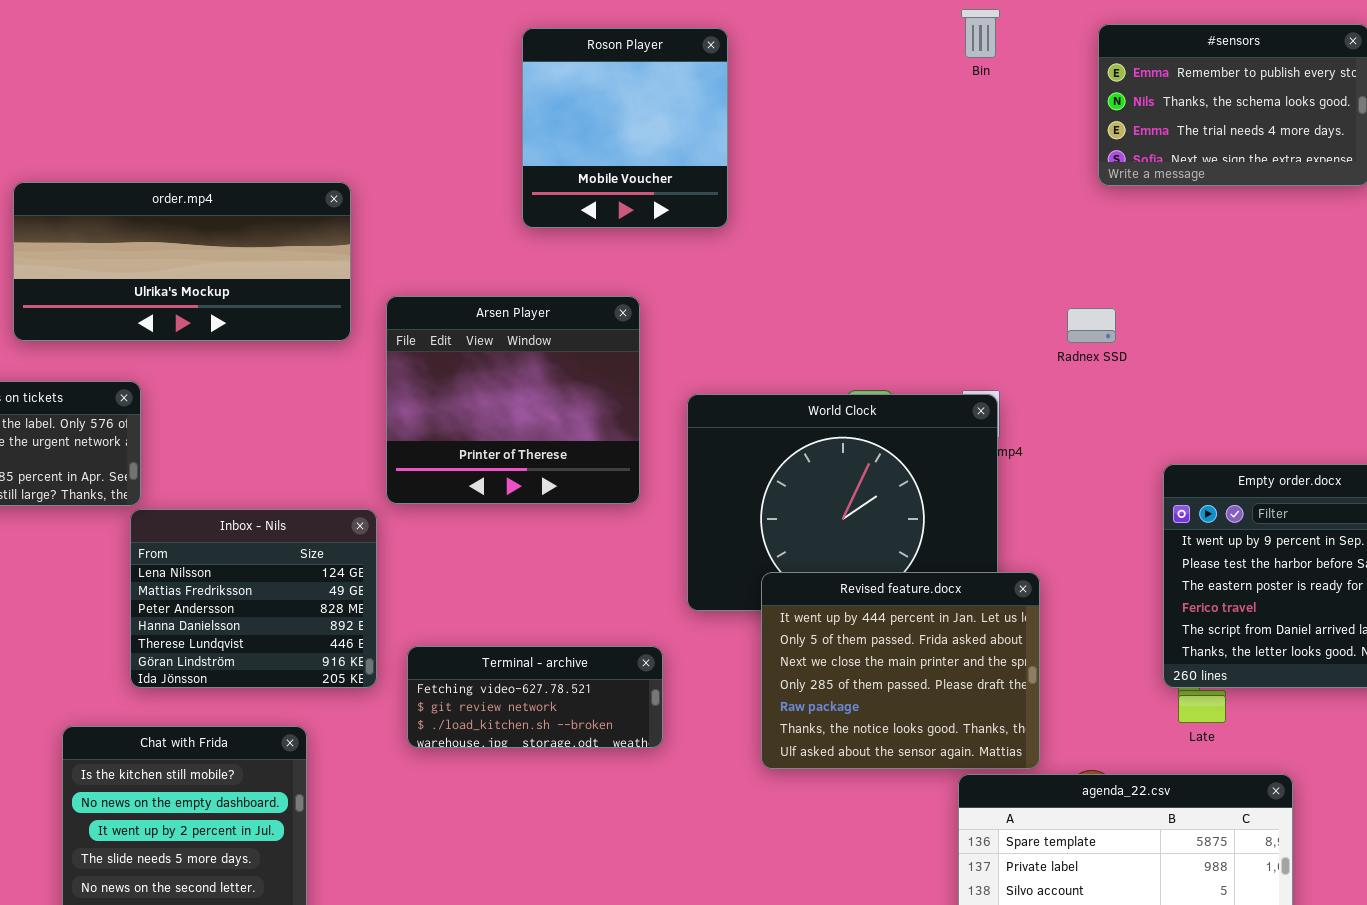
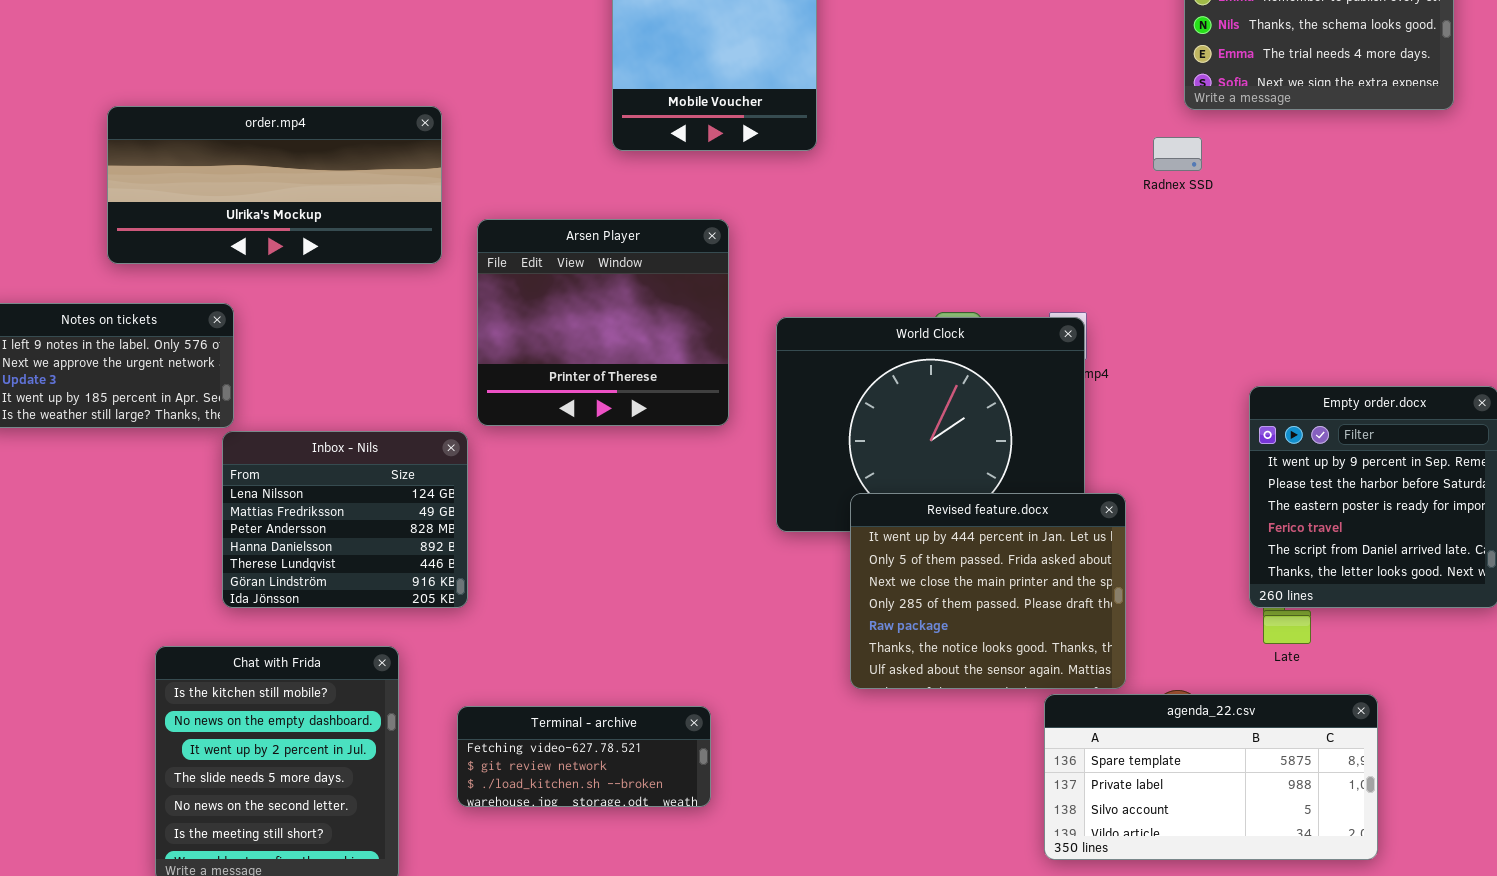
Radnex SSD: [1067,308,1116,343] -> [1153,137,1202,171], moved
Terminal - archive: [407,646,663,748] -> [457,706,711,807], moved

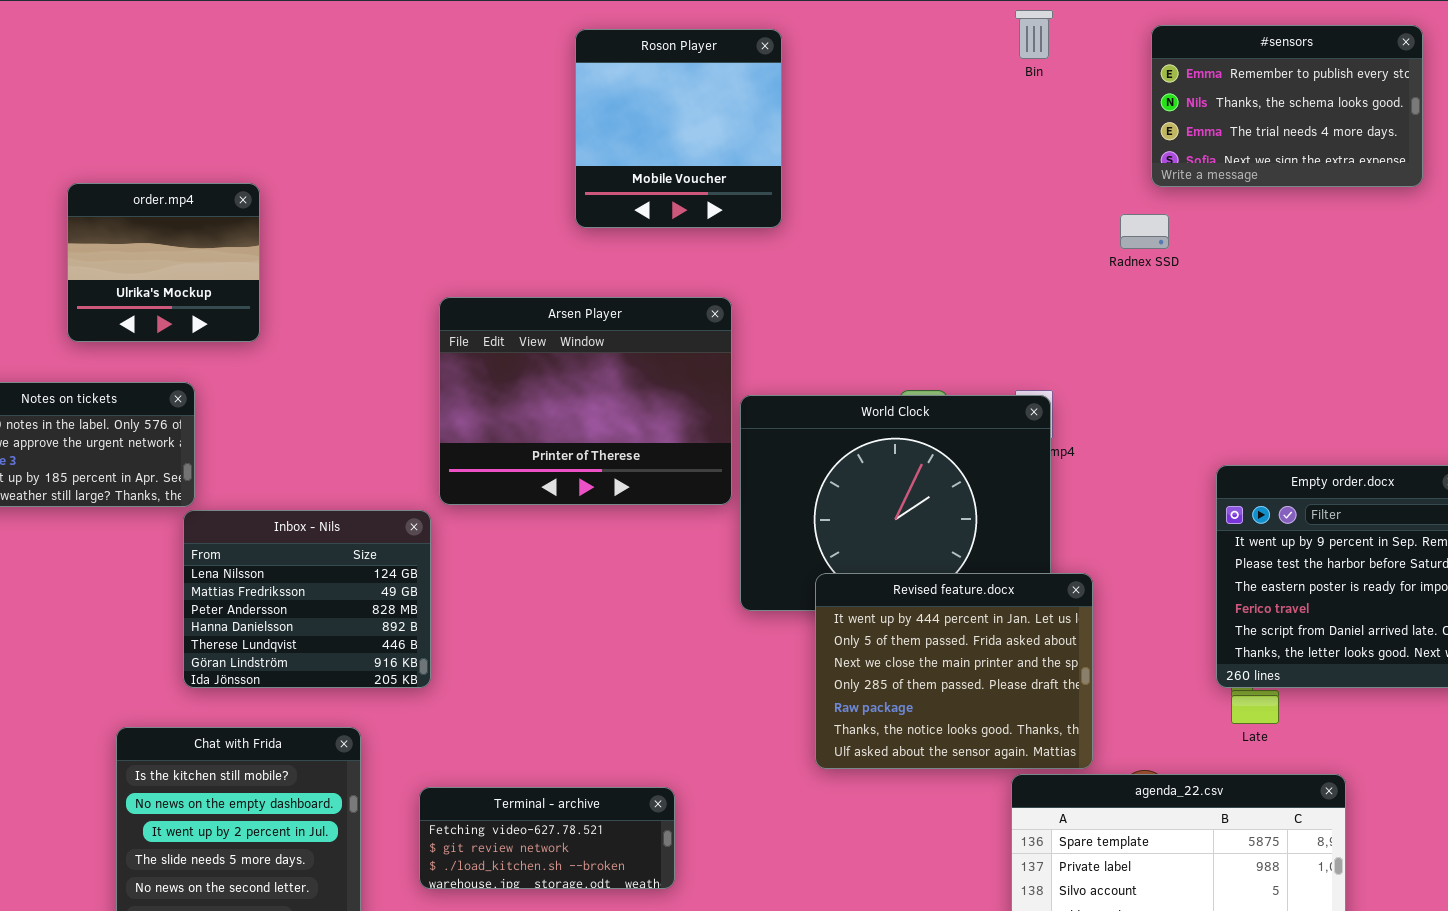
order.mp4: [107,106,442,264] -> [67,183,260,342], resized
Arsen Player: [477,219,729,426] -> [439,297,732,505], resized

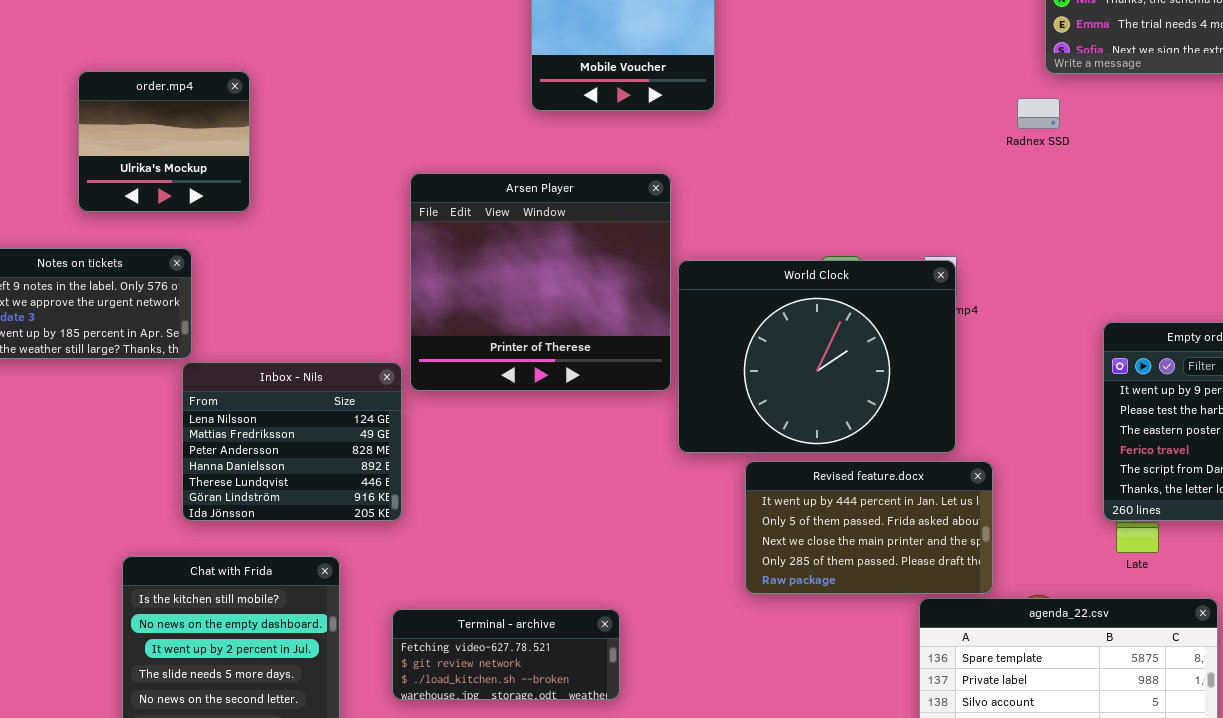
Arsen Player: [439,297,732,505] -> [410,173,671,391], resized
Revised feature.docx: [815,573,1093,769] -> [745,461,993,594], resized

